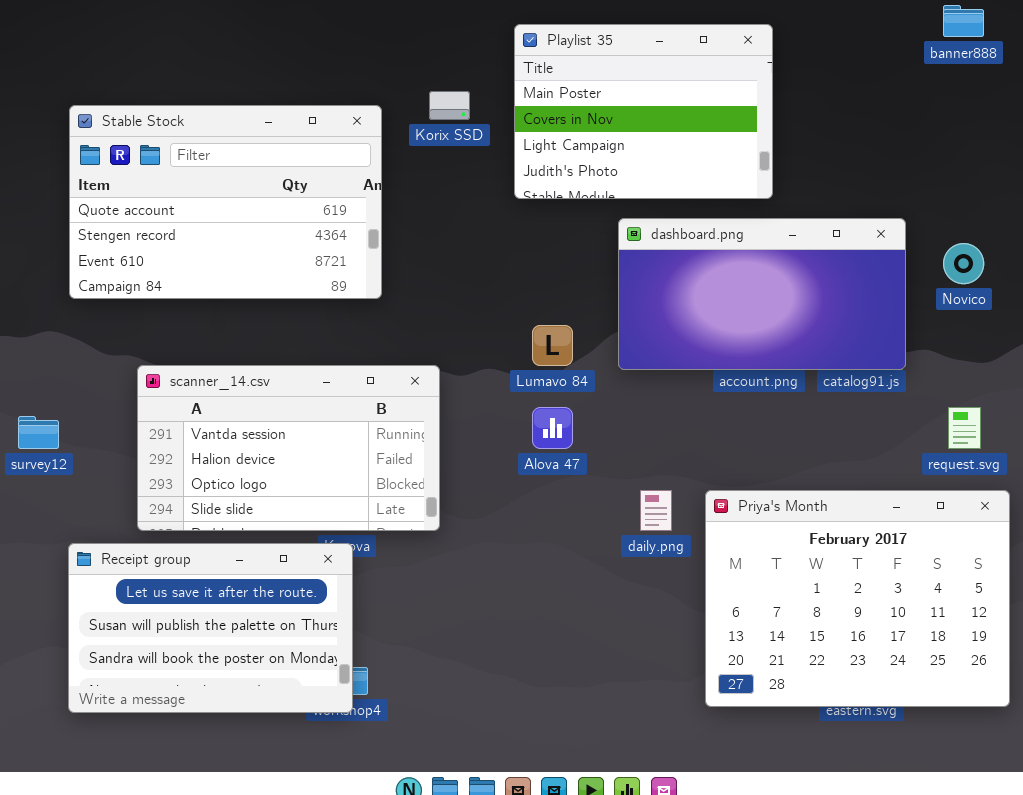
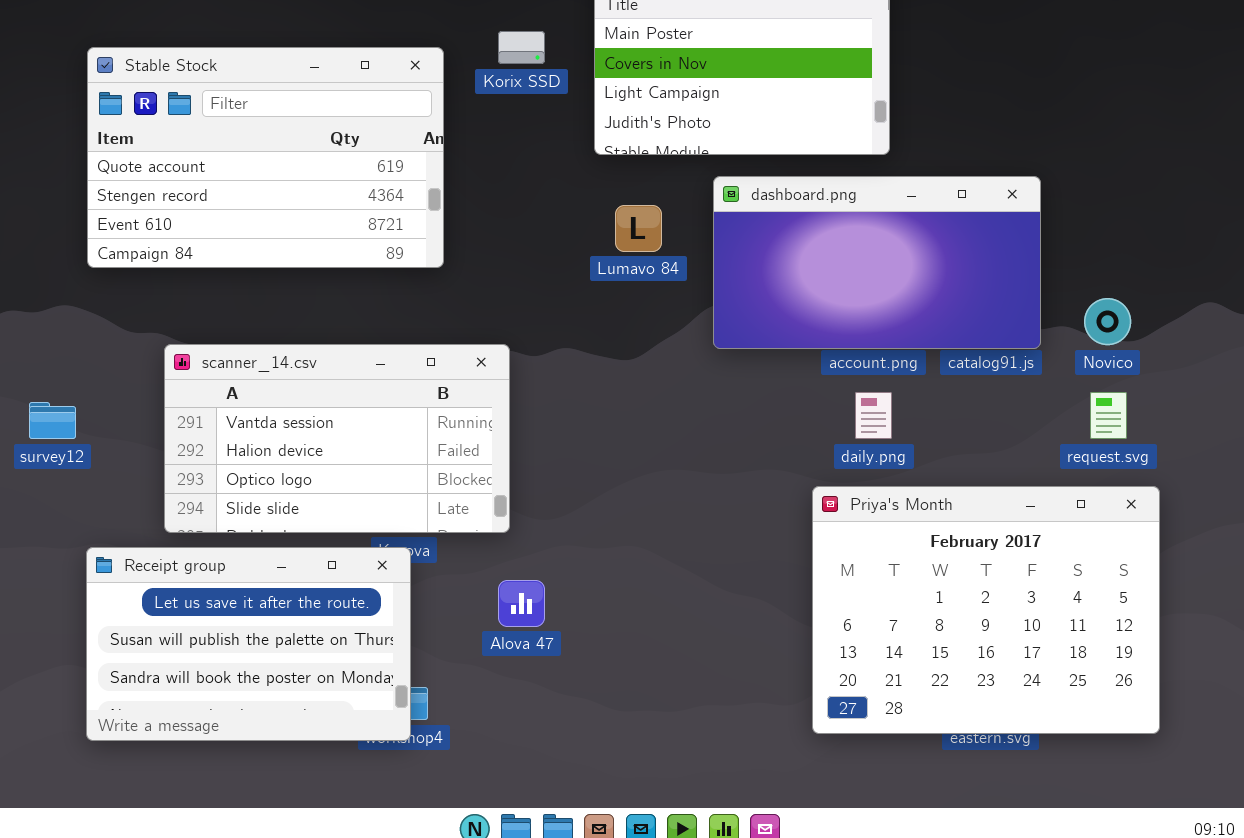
Novico: [943,243,984,284] -> [1084,298,1131,345], moved
Lumavo 84: [532,325,573,366] -> [615,205,662,252], moved
Alova 47: [532,407,573,449] -> [498,580,545,627], moved
daily.png: [640,490,672,531] -> [855,392,892,439], moved

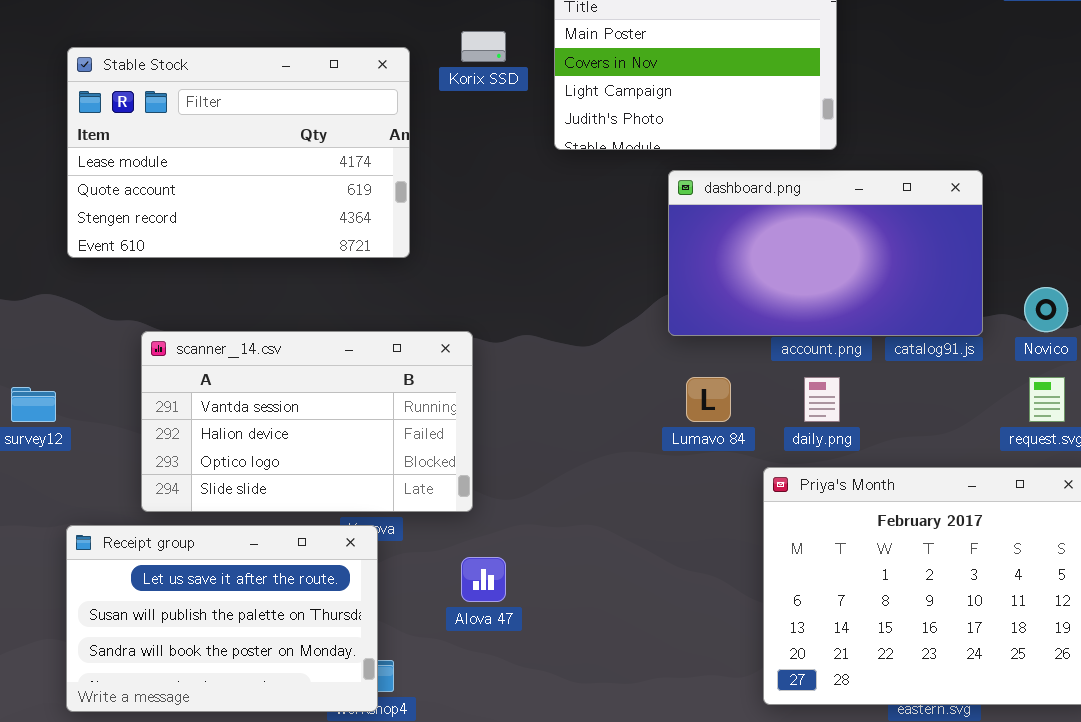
Stable Stock: [87,47,444,268] -> [67,47,410,258], scrolled up 1 row
Lumavo 84: [615,205,662,252] -> [686,377,731,422], moved

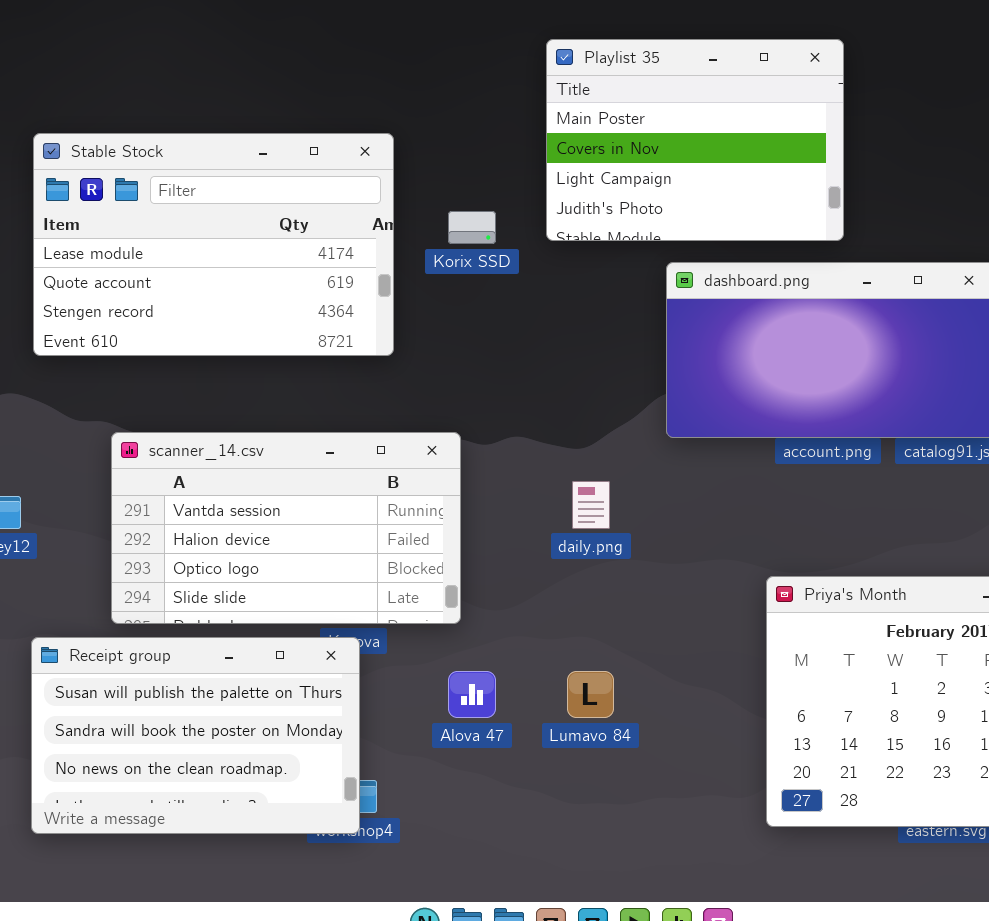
Korix SSD: [461,31,506,62] -> [448,211,496,244], moved
Lumavo 84: [686,377,731,422] -> [567,671,614,718], moved
daily.png: [804,377,840,422] -> [572,481,610,529], moved
Receipt group: [66,525,378,712] -> [31,637,360,834], scrolled down 1 row

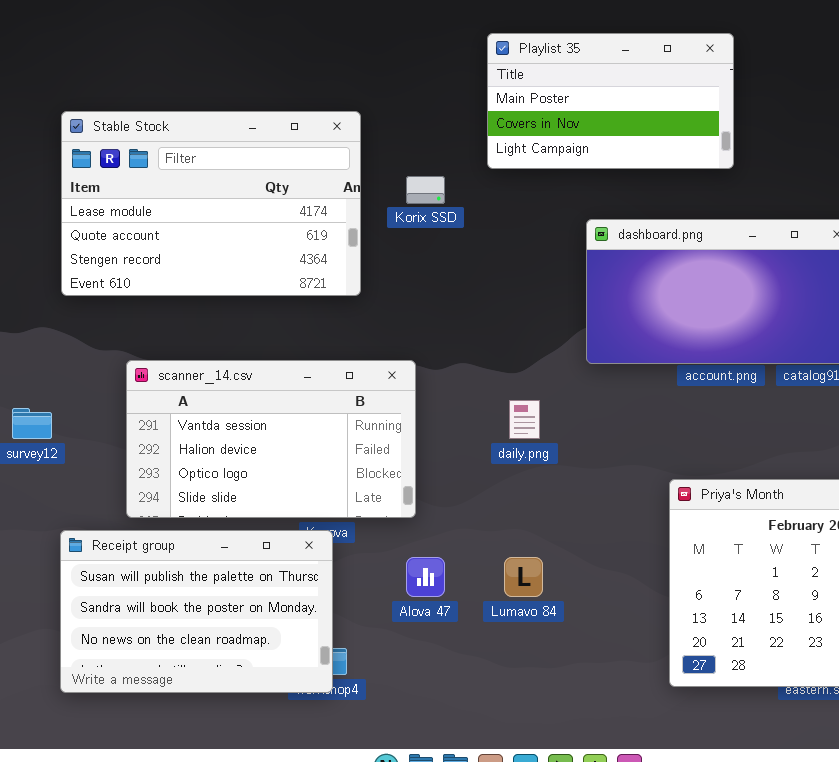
Playlist 35: [546,39,844,241] -> [487,33,734,169], resized

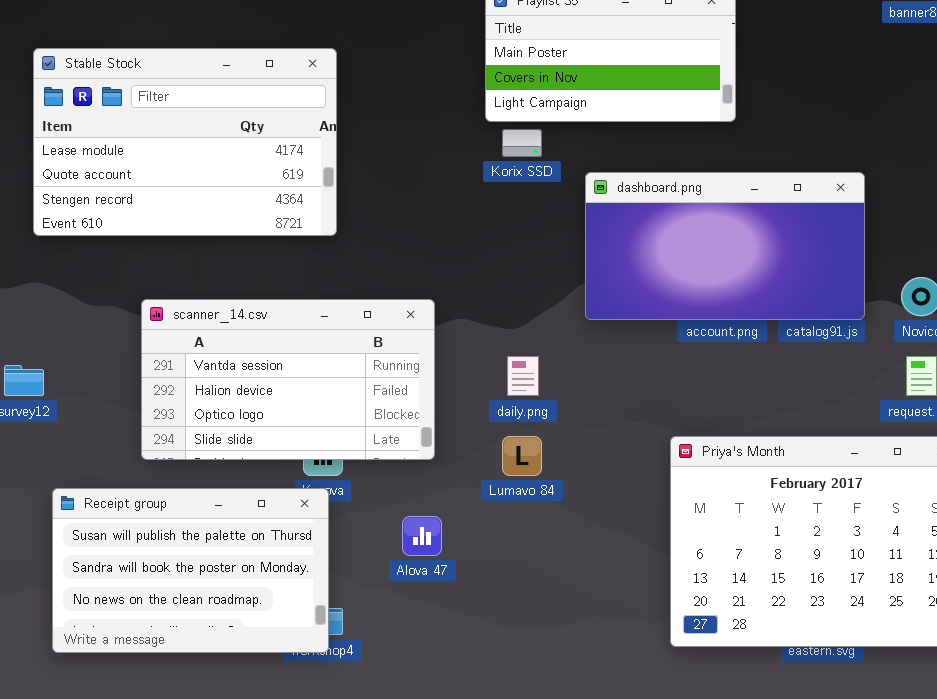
Stable Stock: [61,111,361,296] -> [33,48,337,236], moved
Korix SSD: [406,176,445,204] -> [502,129,542,157], moved
scanner_14.csv: [126,360,416,518] -> [141,299,435,460], moved
Lumavo 84: [504,557,543,597] -> [502,436,542,476], moved

